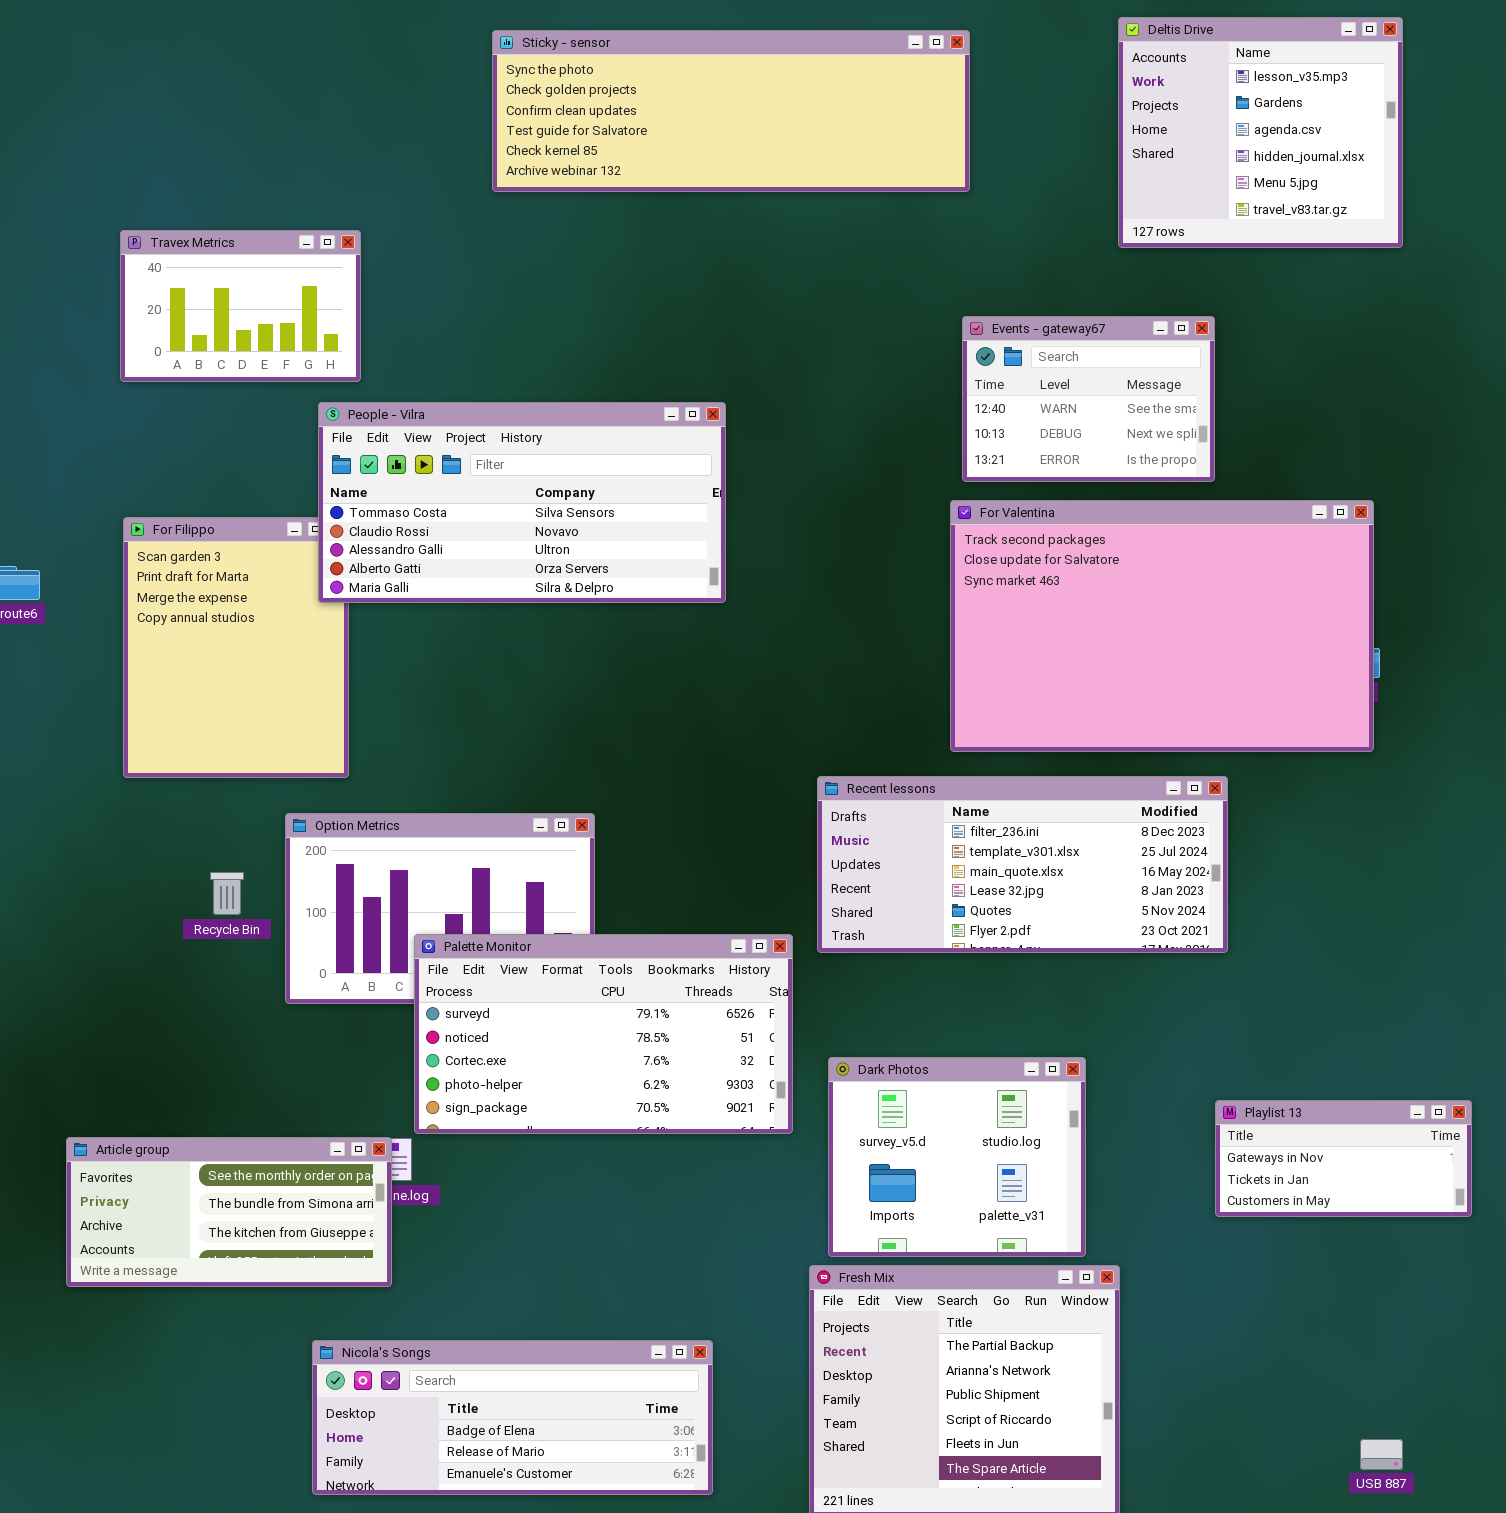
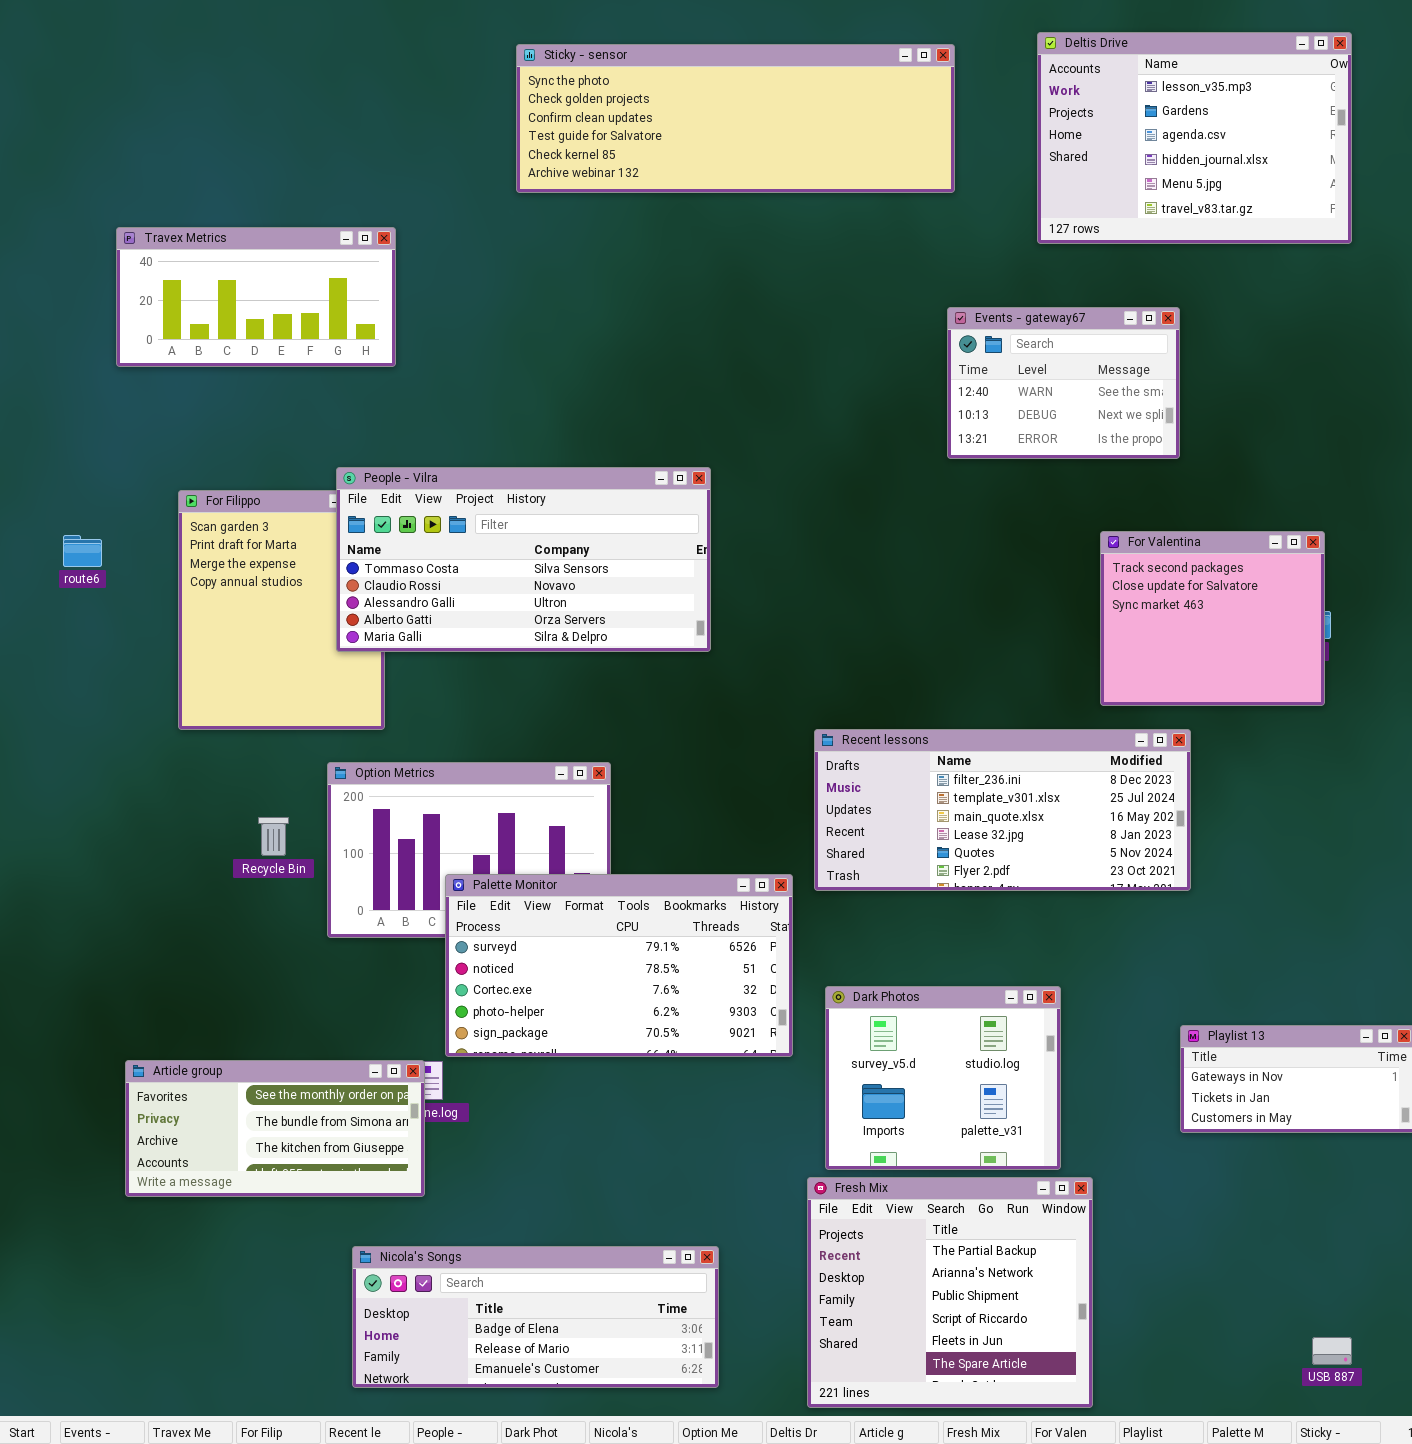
Deltis Drive: [1118,17,1403,248] -> [1037,32,1352,244], resized
Travex Metrics: [120,230,361,382] -> [116,227,396,367], resized
People - Vilra: [318,402,726,603] -> [336,467,711,652], moved
For Valentina: [950,500,1374,752] -> [1100,531,1325,706], resized

